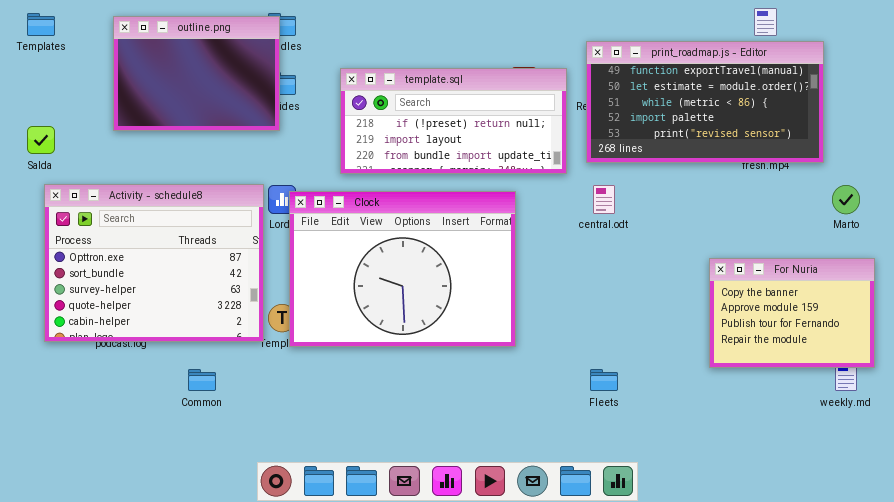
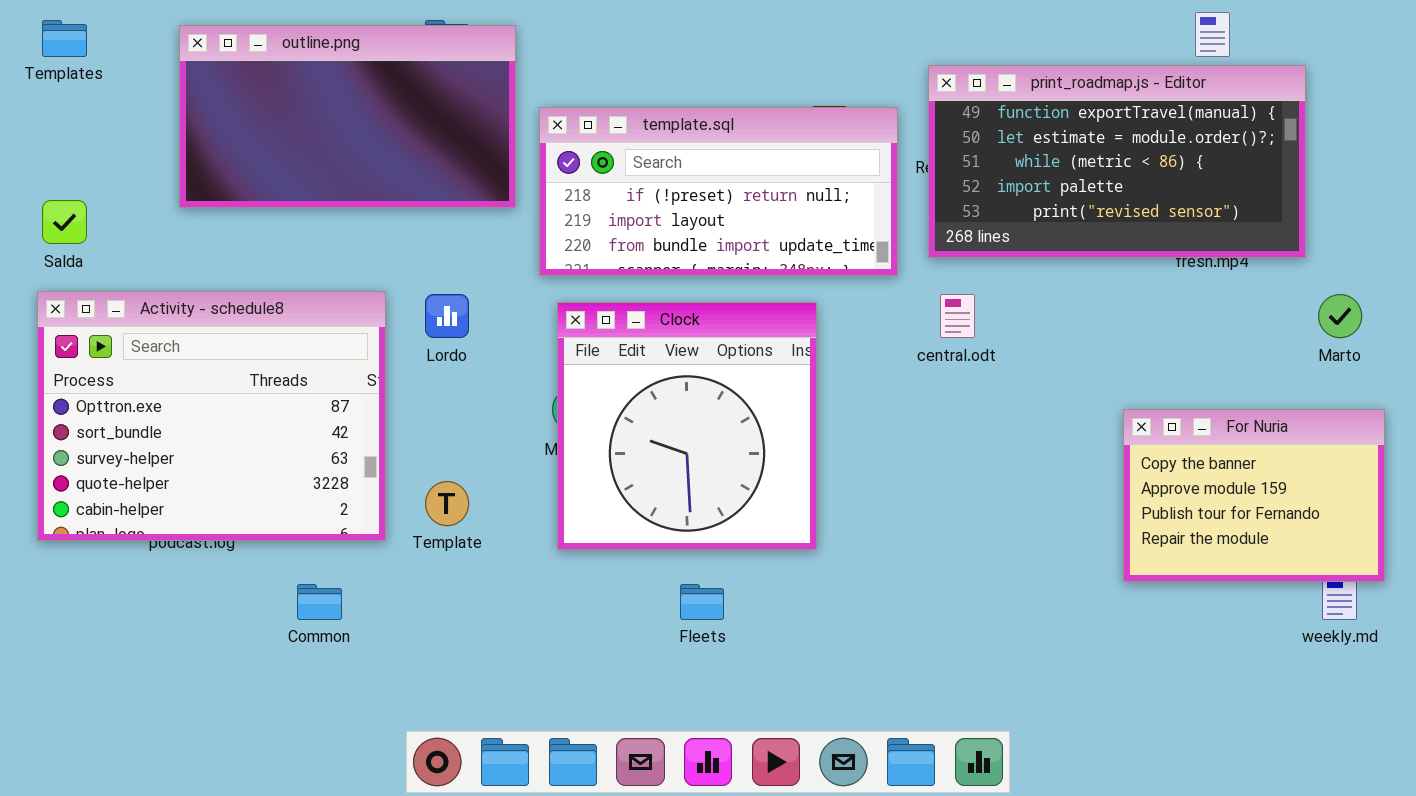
outline.png: [113,16,280,131] -> [179,25,516,208], resized
Activity - schedule8: [44,184,264,342] -> [37,291,386,541], moved
Clock: [289,191,516,347] -> [557,302,817,550], resized
Fleets: [590,369,618,391] -> [680,584,724,620], moved

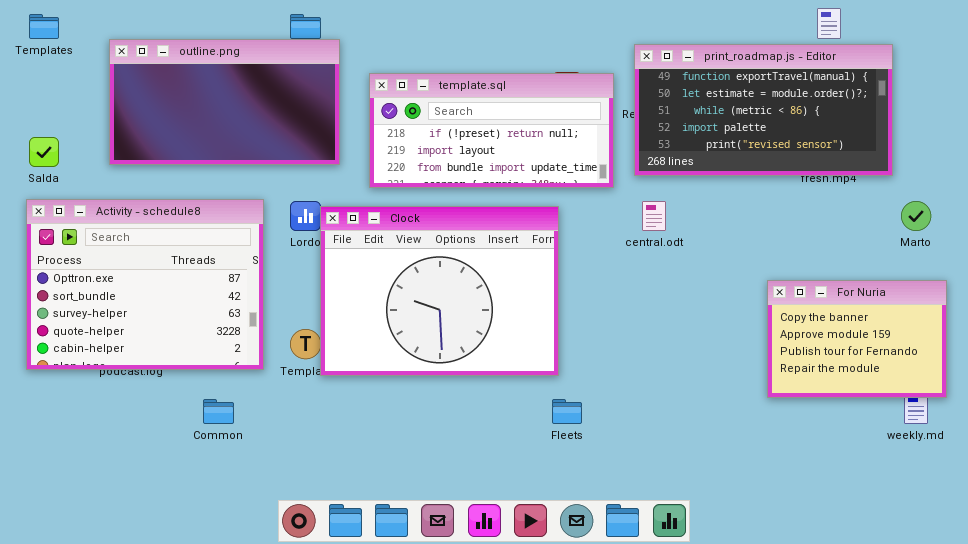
outline.png: [179,25,516,208] -> [109,39,340,165], moved
Clock: [557,302,817,550] -> [320,206,559,376], resized
Fleets: [680,584,724,620] -> [552,399,582,424], moved

